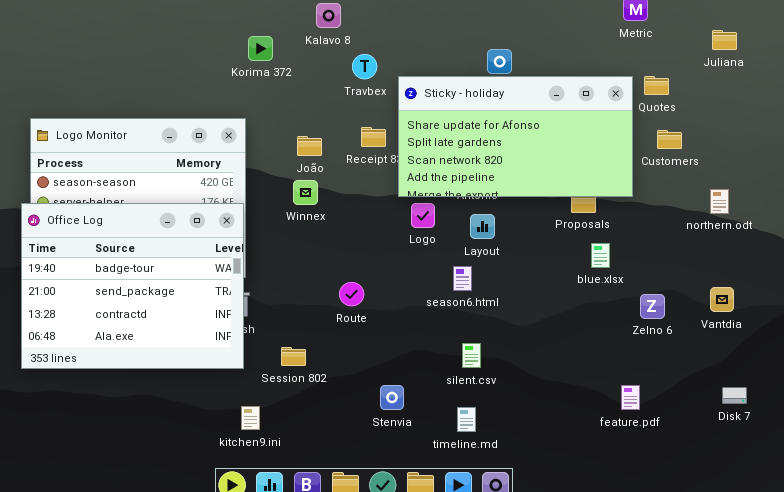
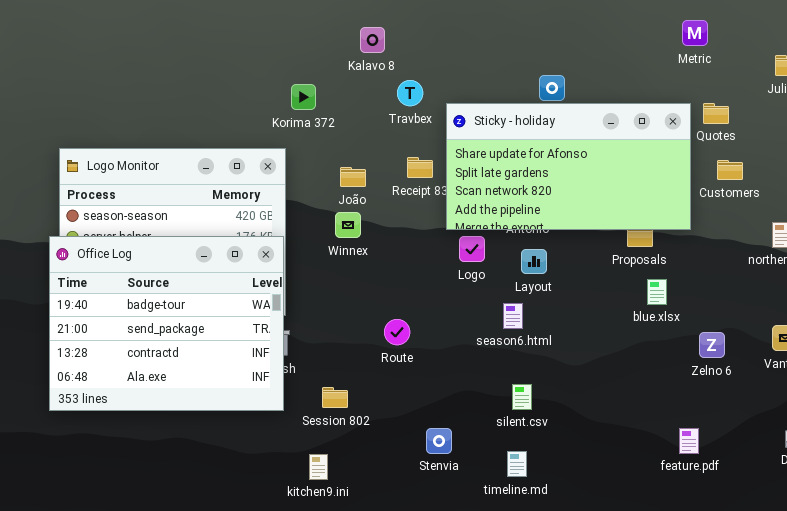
Korima 372: [248,36,273,61] -> [291,84,316,110], moved
kitchen9.ini: [241,406,260,430] -> [309,454,328,480], moved

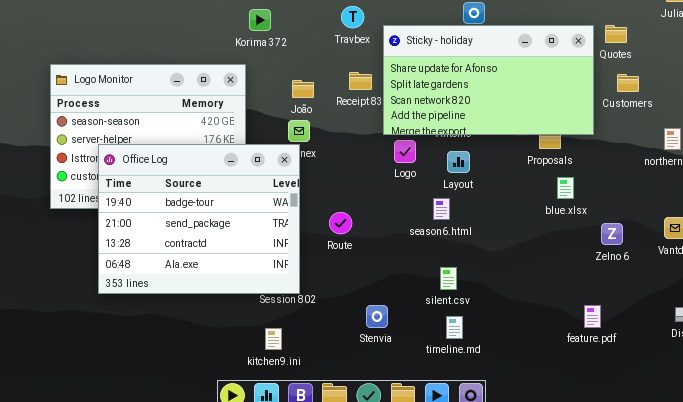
Office Log: [49,236,284,411] -> [98,144,300,294], moved
timeline.md: [507,451,527,477] -> [446,316,463,339], moved

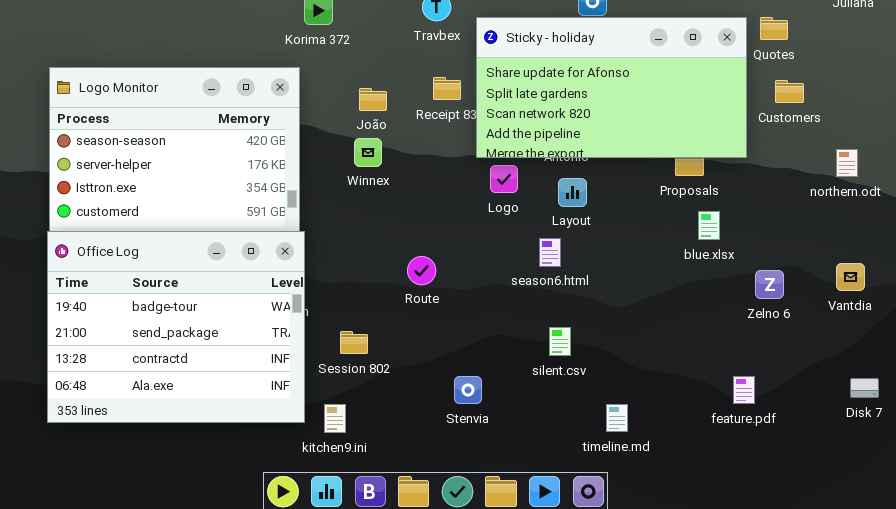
Office Log: [98,144,300,294] -> [47,231,305,423], moved
timeline.md: [446,316,463,339] -> [606,404,628,432], moved

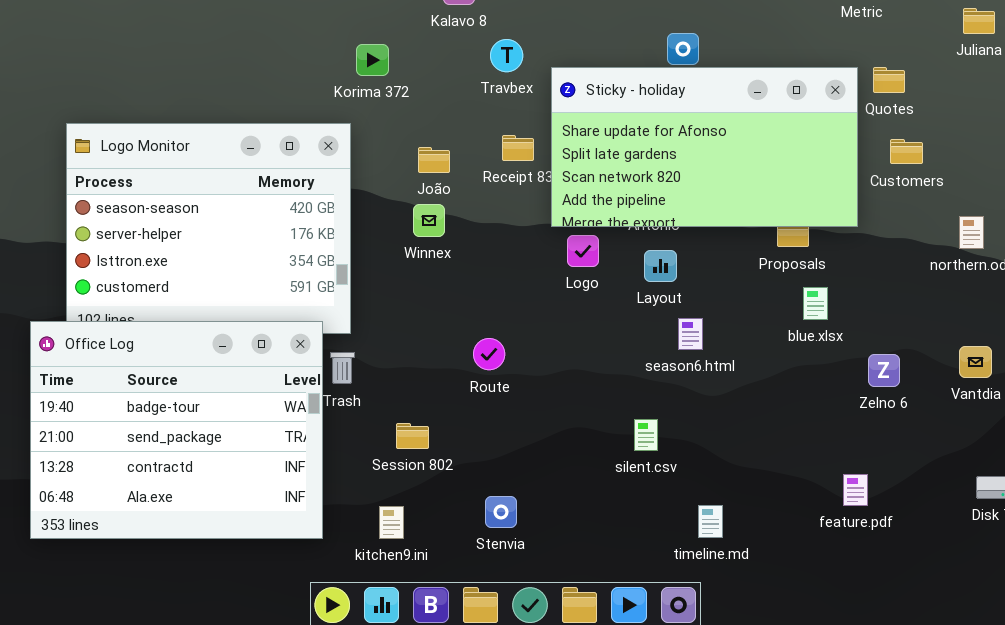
Office Log: [47,231,305,423] -> [30,321,323,539], moved
season6.html: [539,238,561,267] -> [678,318,703,350], moved
Stenvia: [454,376,482,404] -> [485,496,517,528], moved

